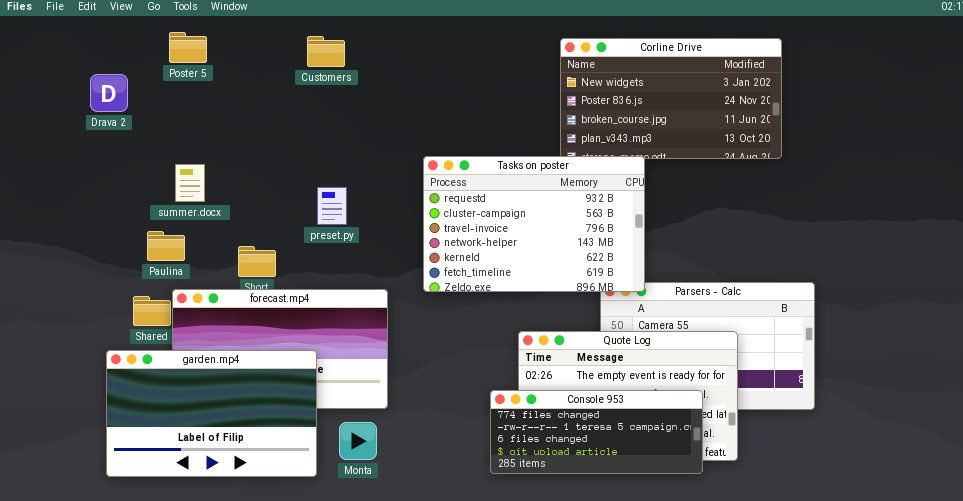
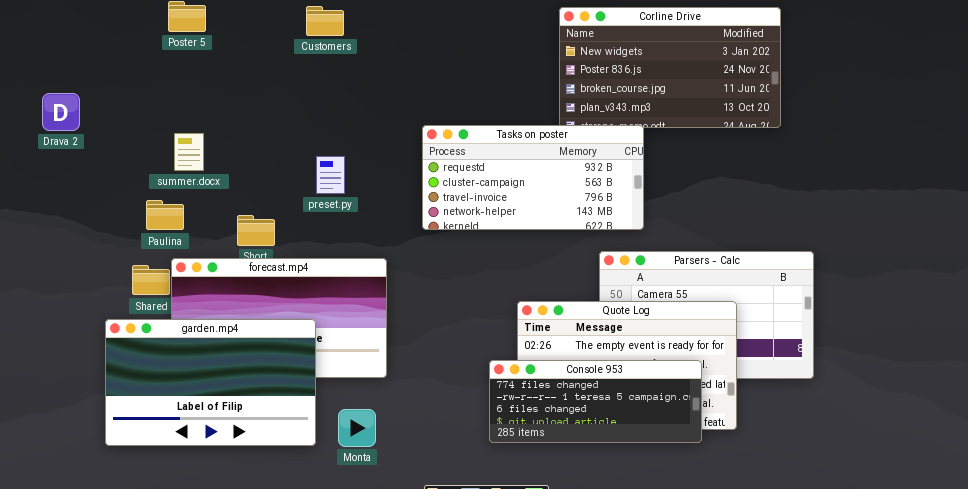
Drava 2: [90,74,128,112] -> [42,93,80,131], moved
Tasks on poster: [423,156,645,292] -> [422,125,644,230], resized
Monta: [339,422,377,460] -> [338,409,376,447], moved

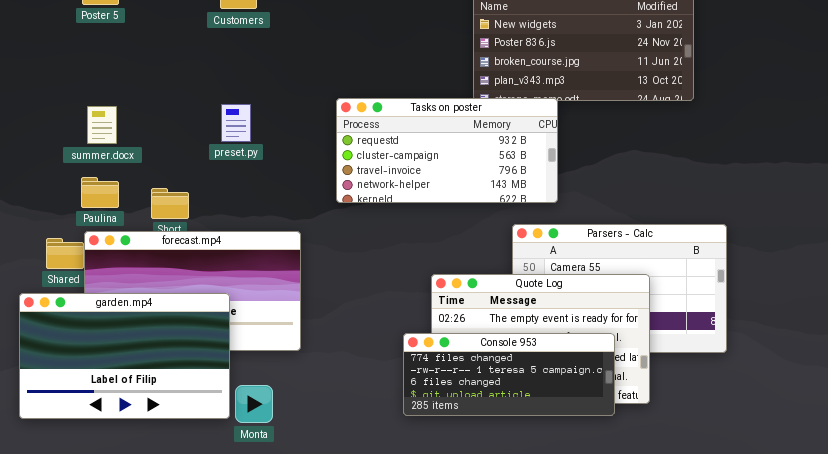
preset.py: [316,156,345,194] -> [221,104,251,142], moved
Paulina: [146,200,184,230] -> [81,177,119,208], moved
Monta: [338,409,376,447] -> [235,385,273,423], moved

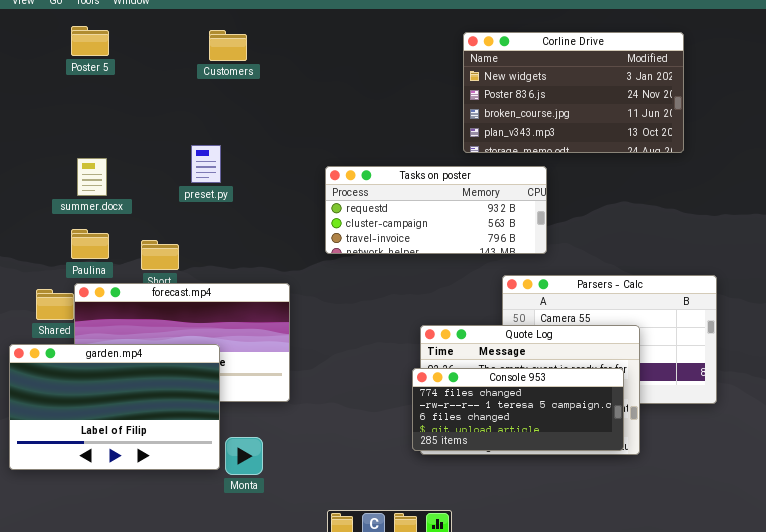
Tasks on poster: [336,98,558,203] -> [325,166,547,254], resized
preset.py: [221,104,251,142] -> [191,145,221,183], moved
Console 953: [403,333,615,416] -> [412,368,624,451], moved

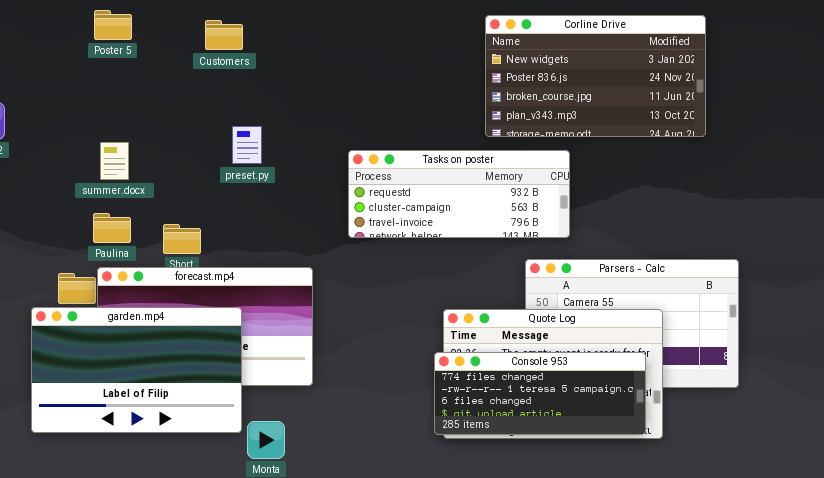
Customers: [209,30,247,61] -> [205,20,243,50], moved
preset.py: [191,145,221,183] -> [232,126,262,164], moved
garden.mp4: [9,344,220,470] -> [31,307,242,433], moved

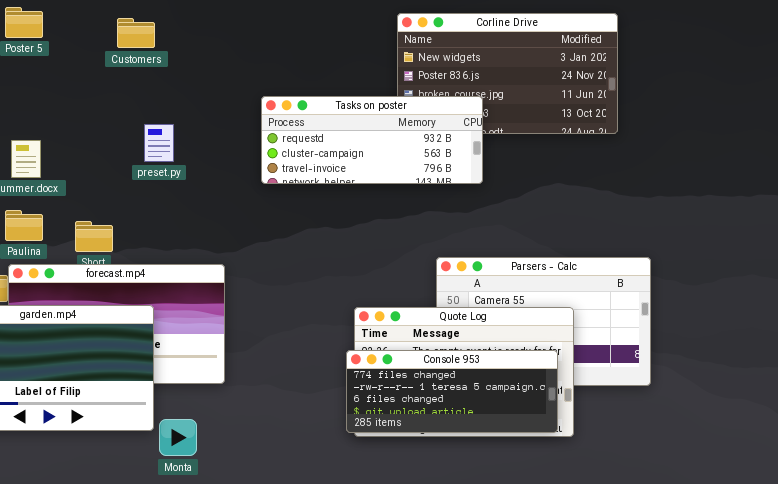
Tasks on poster: [348,150,570,238] -> [261,96,483,184], moved

